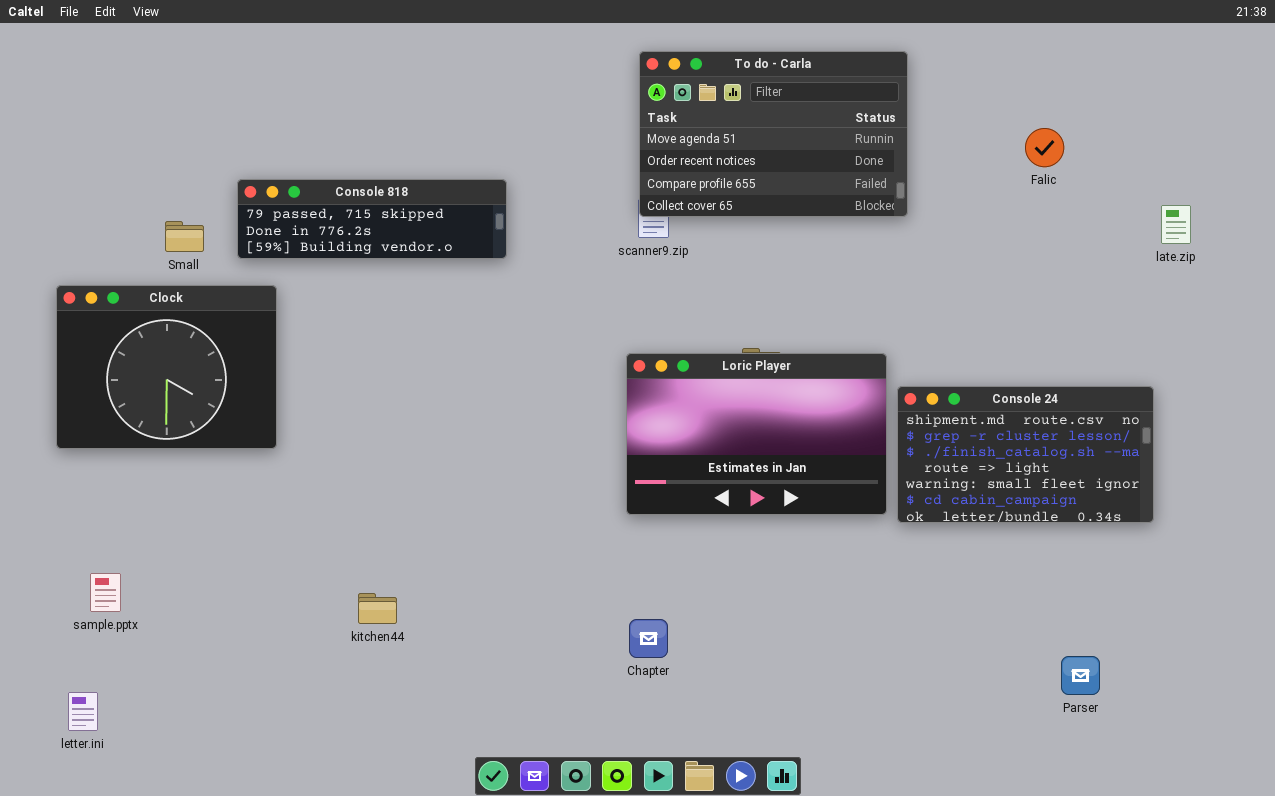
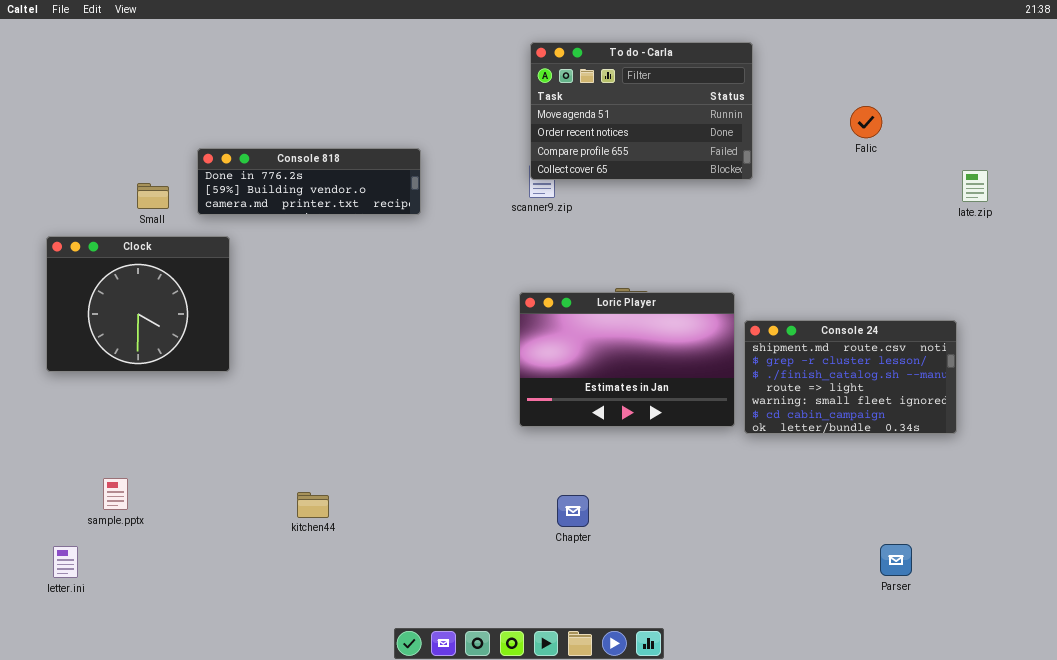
Console 818: [237,179,507,259] -> [197,148,421,215], scrolled down 1 row
sample.pptx: [90,573,121,612] -> [103,478,128,510], moved
Chapter: [629,619,668,658] -> [557,495,589,527], moved
letter.ini: [68,692,98,731] -> [53,546,78,578], moved

